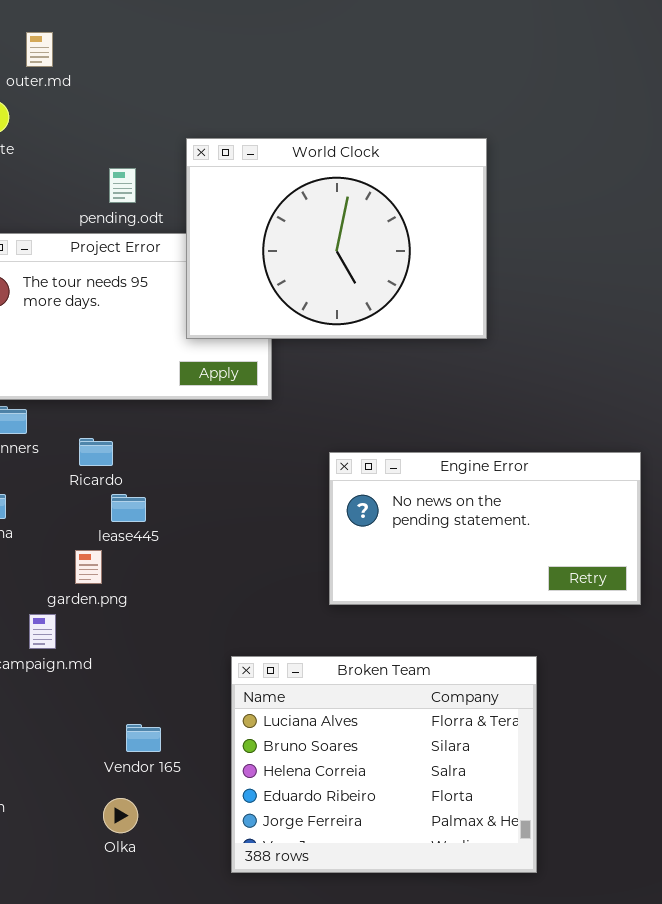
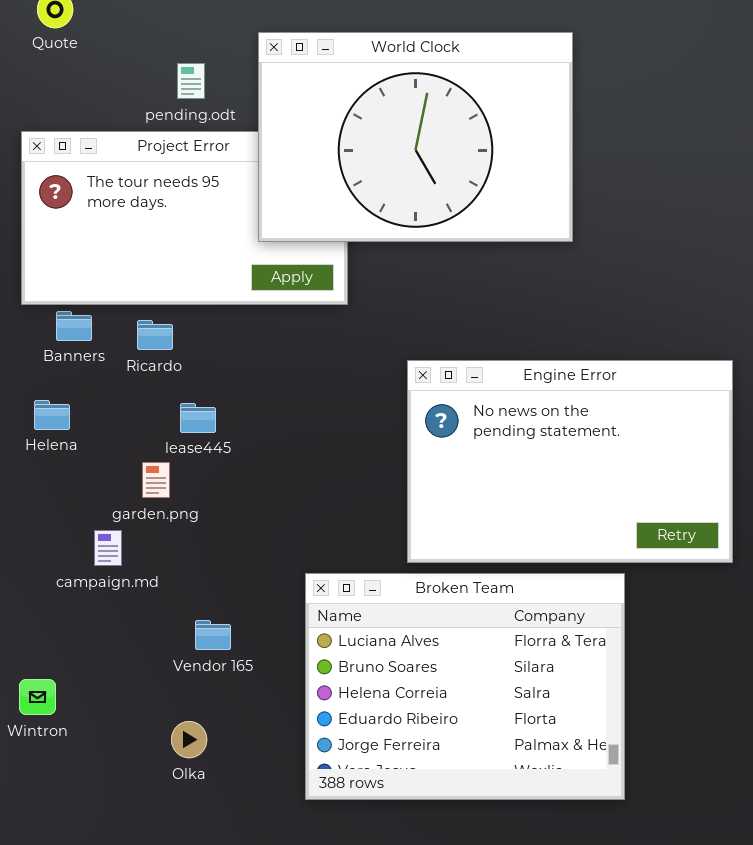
Ricardo: [79,438,113,466] -> [137,320,173,350], moved
Engine Error: [329,452,641,605] -> [407,360,733,563], resized
Vendor 165: [126,724,161,752] -> [195,620,231,650], moved

